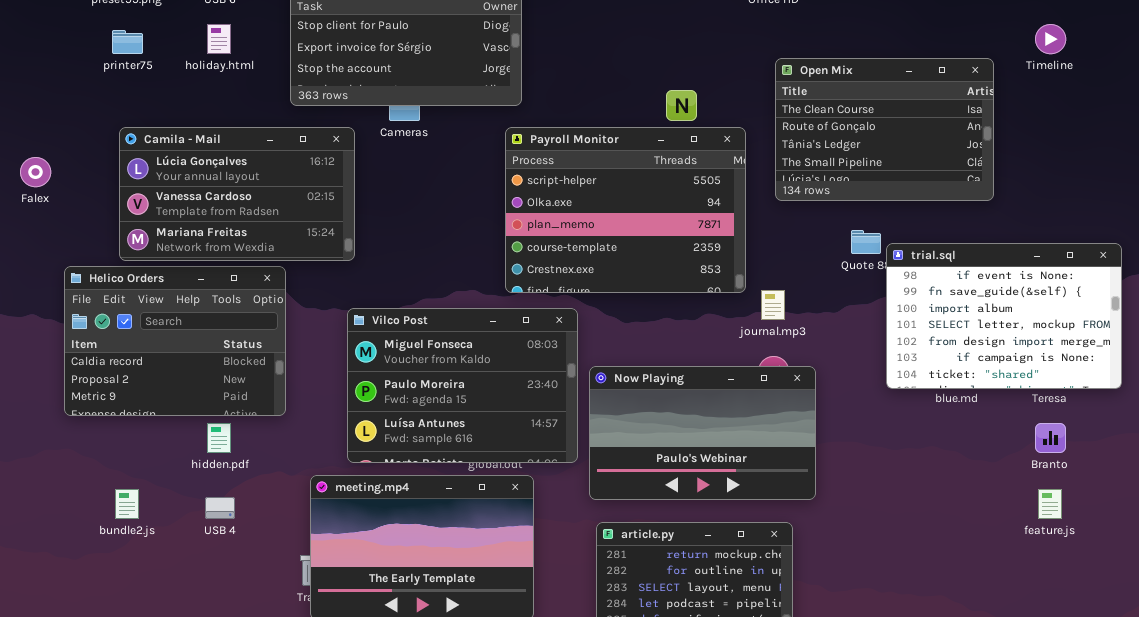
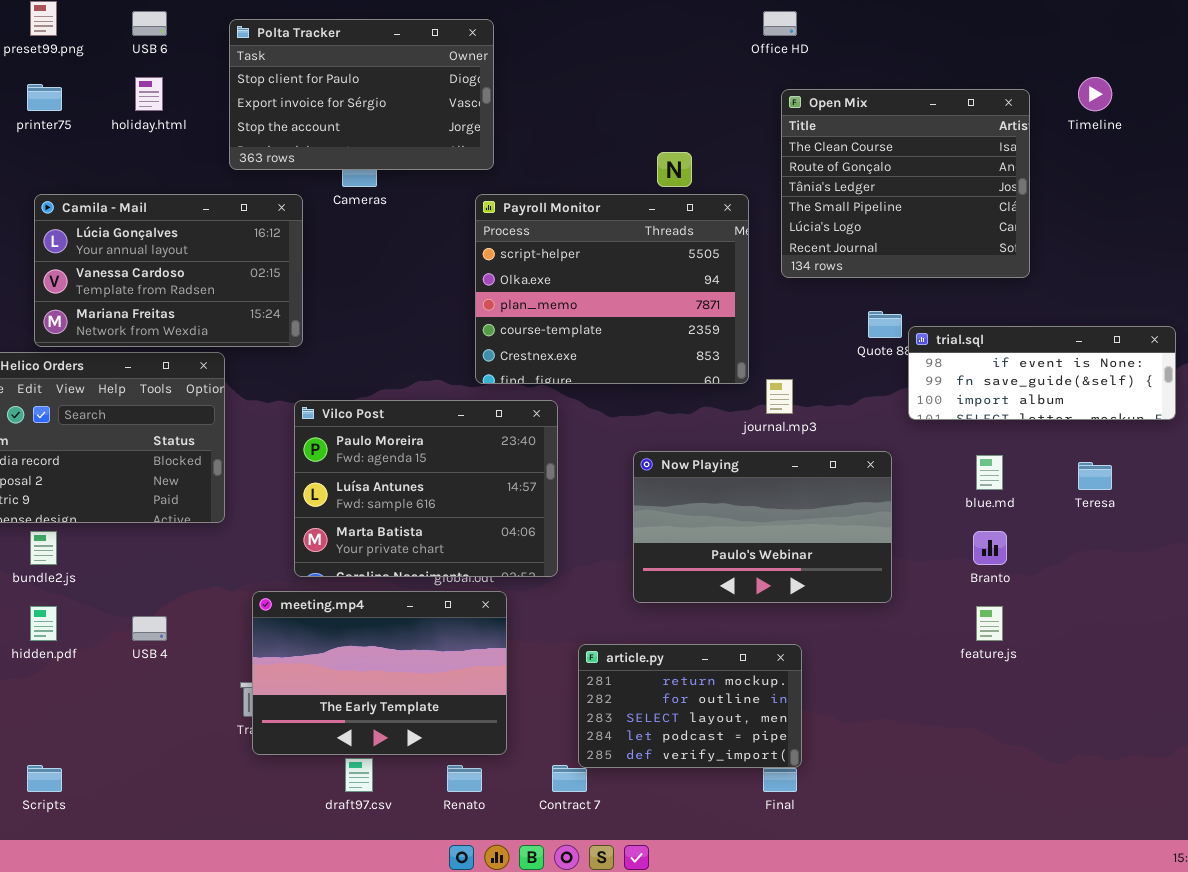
Open Mix: [775,58,994,201] -> [781,89,1030,278], resized
trial.sql: [886,243,1122,389] -> [908,326,1176,420], resized
Vilco Post: [347,308,578,463] -> [294,400,558,577], scrolled down 1 row
Now Playing: [589,366,816,500] -> [633,451,892,603], moved
hidden.pdf: [207,423,231,453] -> [30,606,57,641], moved
Branto: [1035,423,1066,453] -> [973,531,1007,565], moved
bundle2.js: [115,489,139,519] -> [30,531,57,565], moved
feature.js: [1038,489,1062,519] -> [976,606,1003,641], moved

